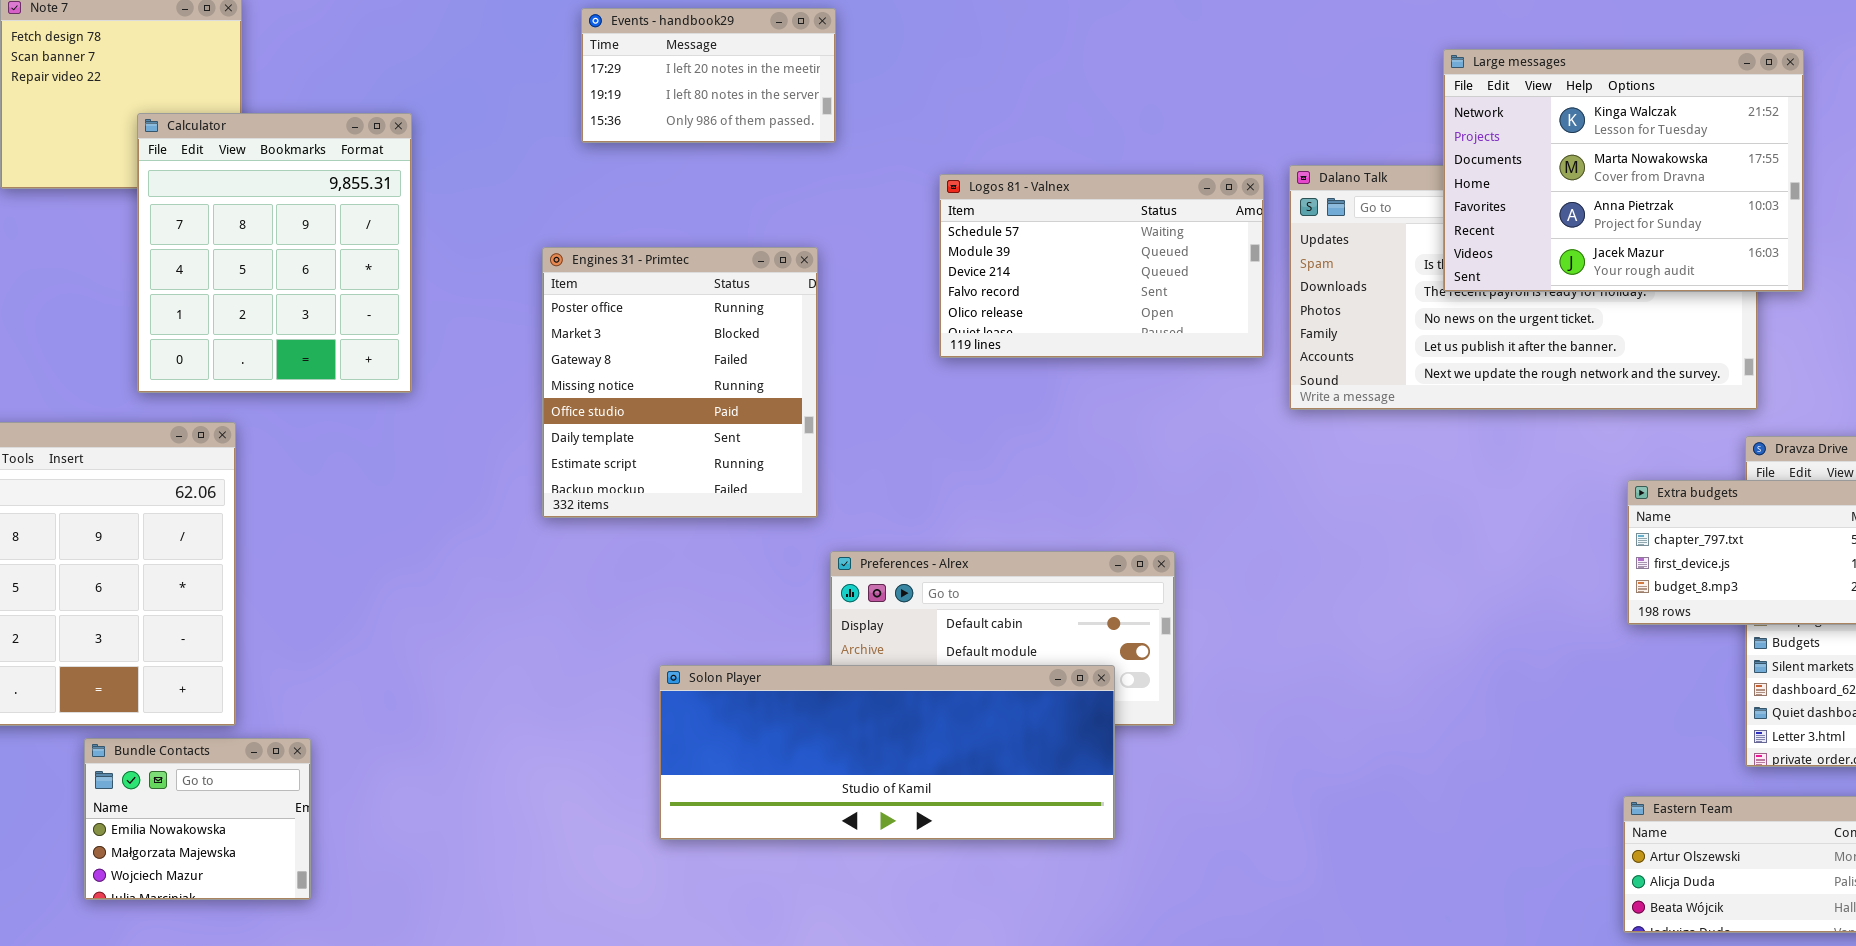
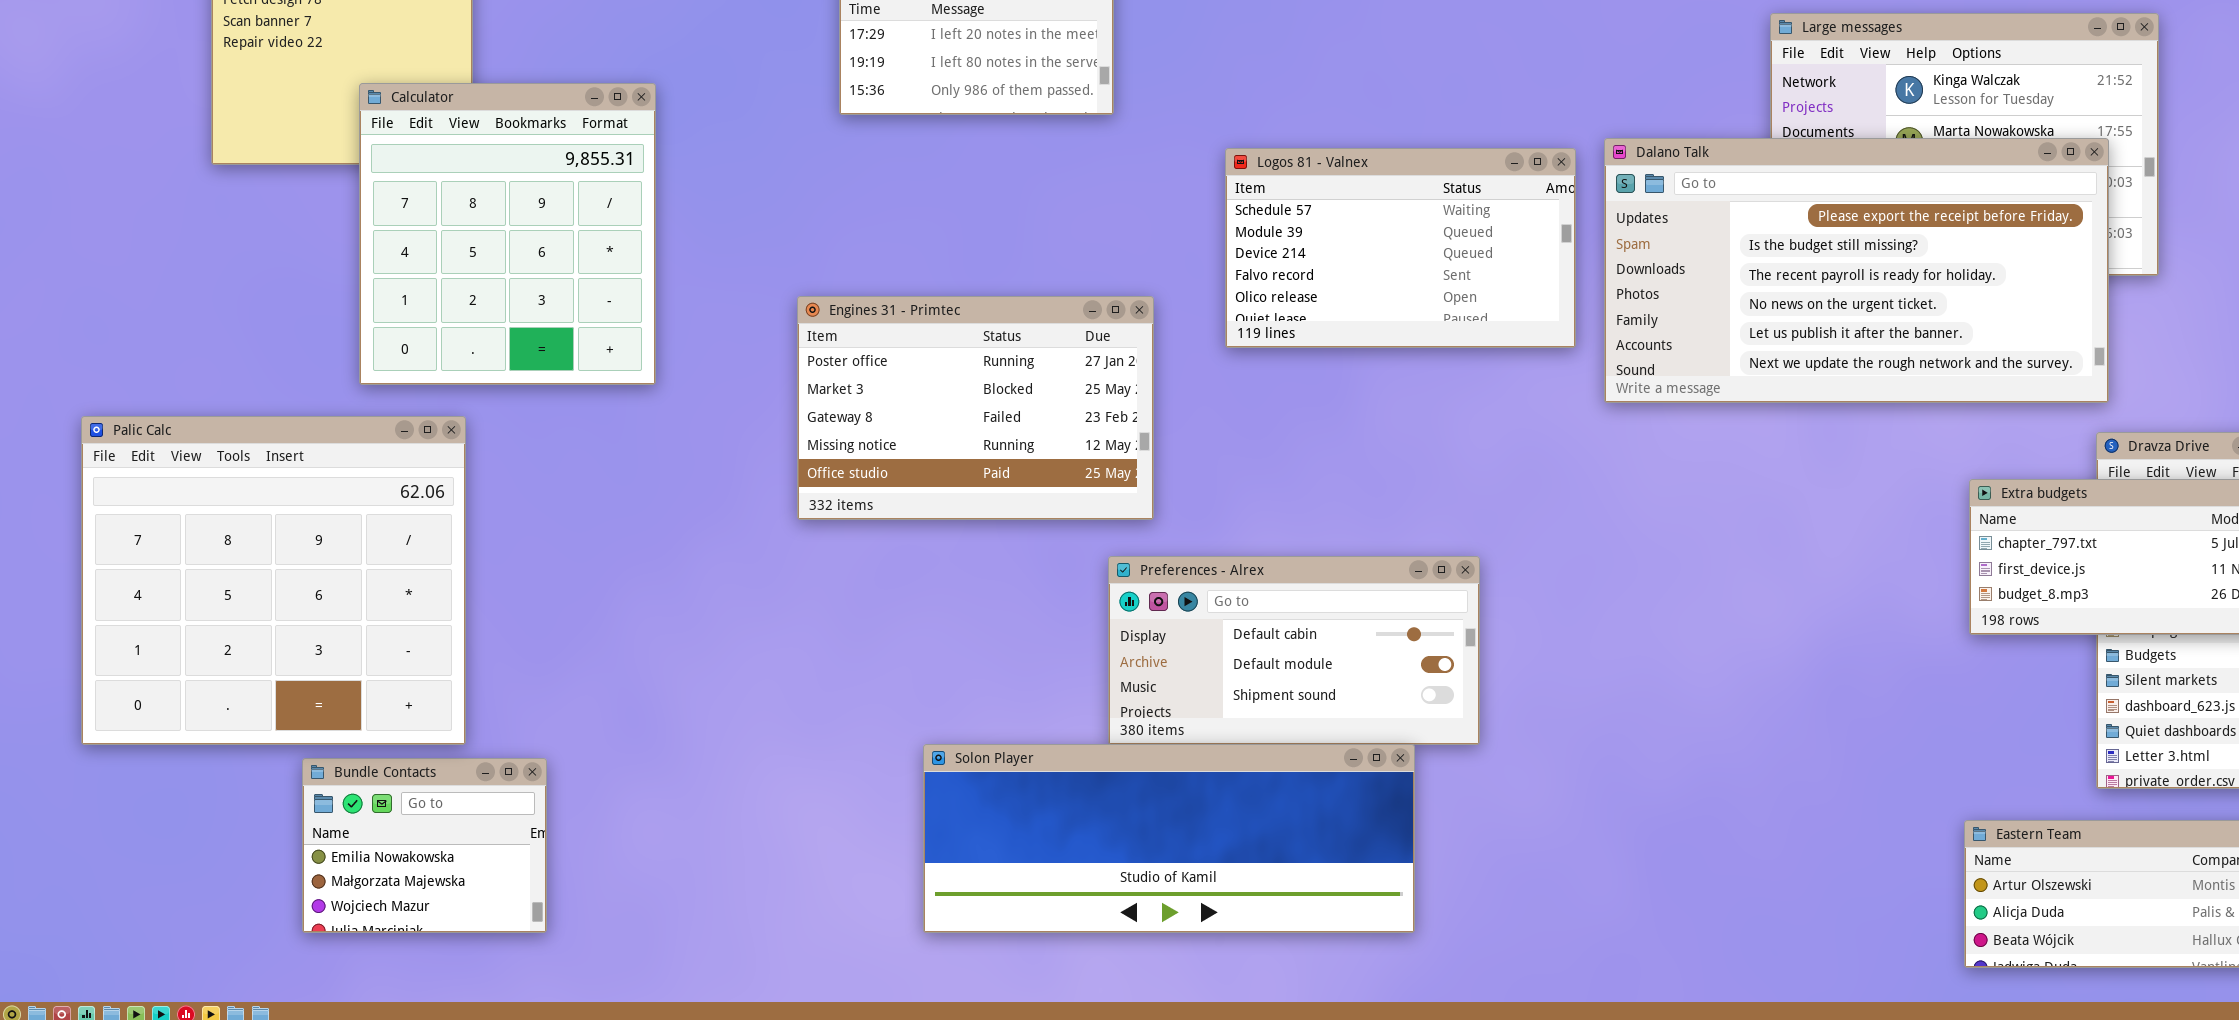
Dalano Talk: [1289,165,1758,410] -> [1604,138,2109,403], raised
Engines 31 - Primtec: [542,247,818,518] -> [797,296,1154,520], resized
Solon Player: [659,665,1115,840] -> [923,744,1415,933], moved

